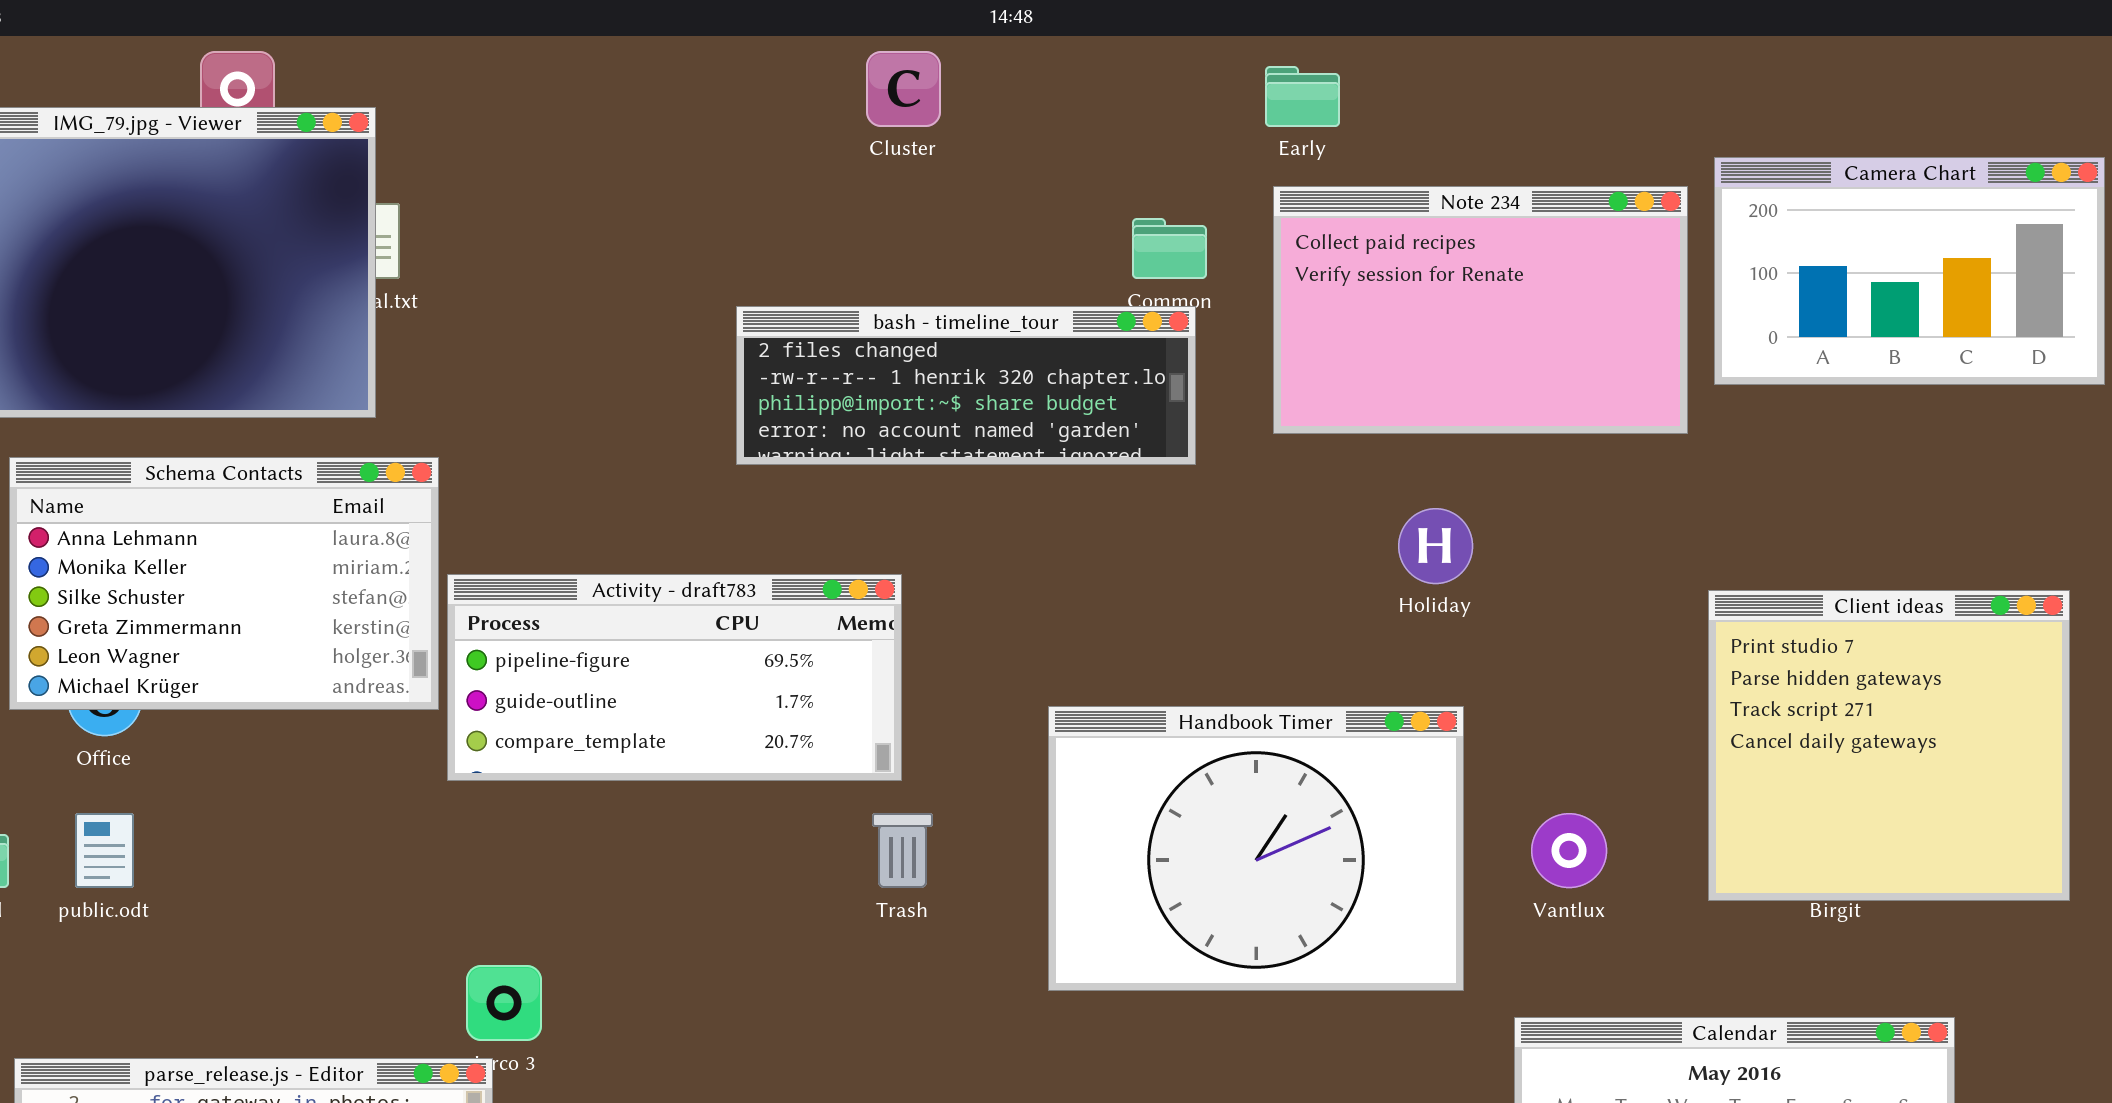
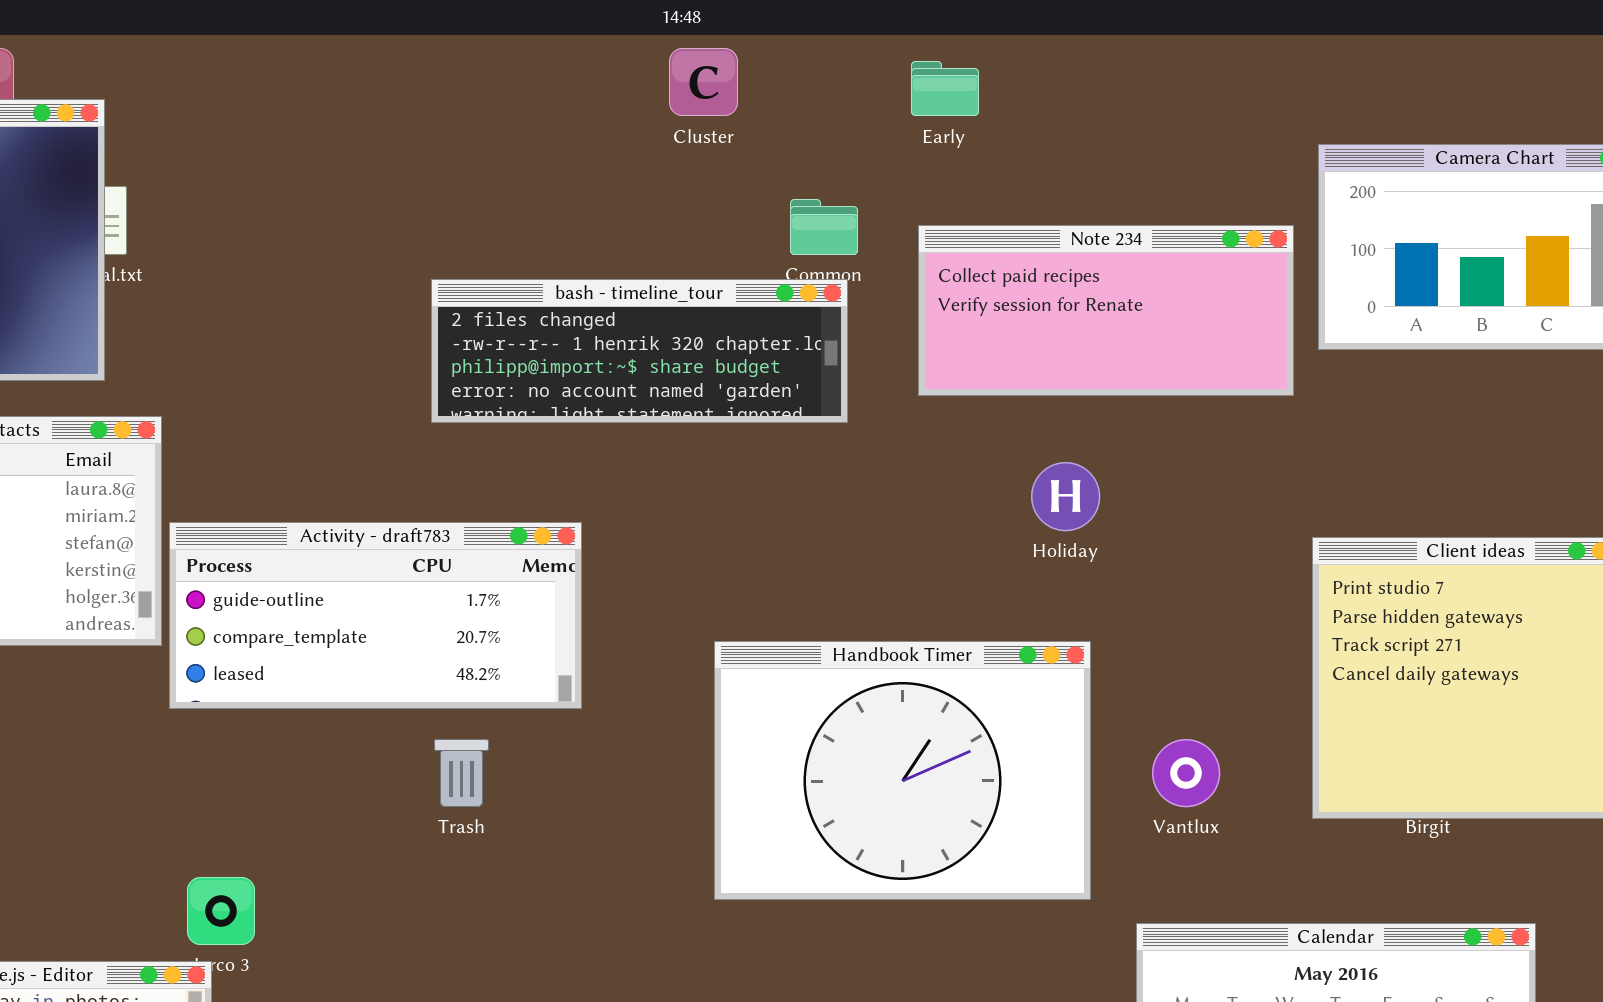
Cluster: [866,51,941,127] -> [669,48,738,116], moved
Note 234: [1273,186,1688,434] -> [918,225,1294,396], resized
Activity - draft783: [447,574,902,781] -> [169,522,582,709], scrolled down 1 row
Trash: [872,813,933,888] -> [434,739,489,807], moved

